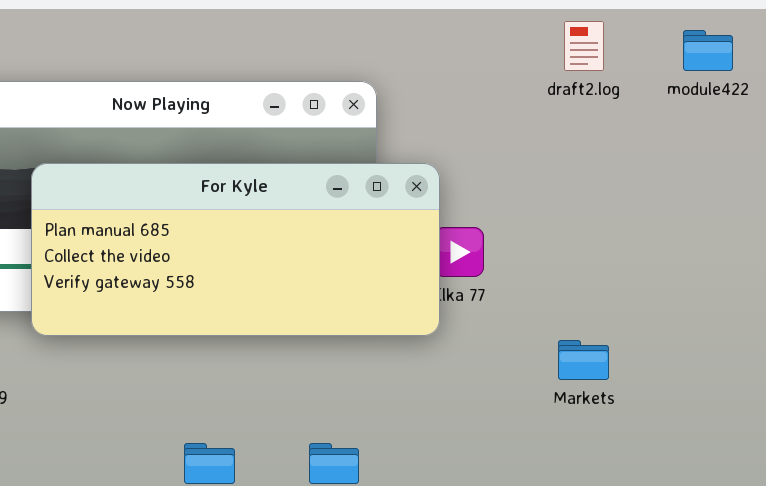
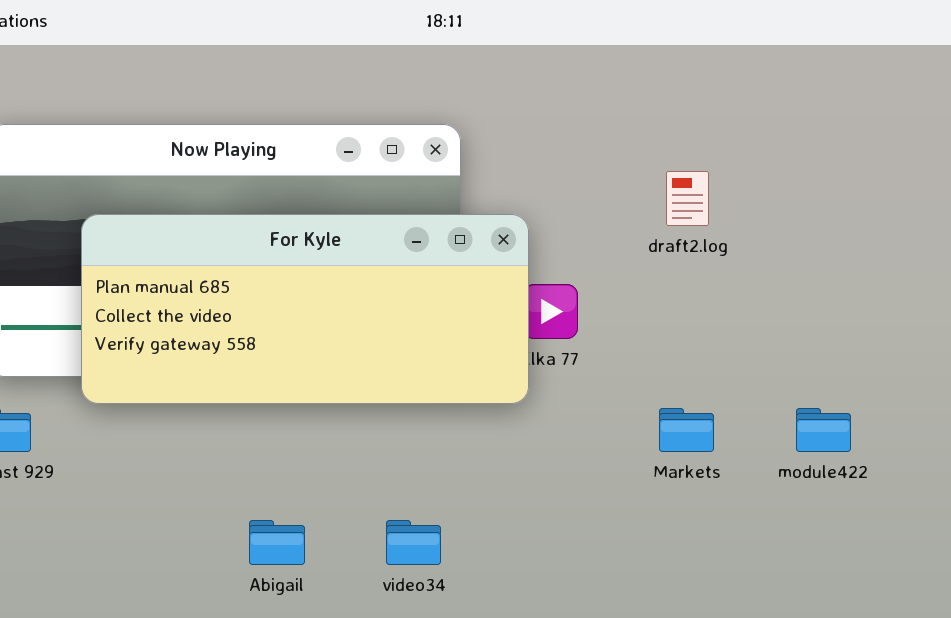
draft2.log: [564,21,604,71] -> [666,171,709,226], moved
module422: [683,30,733,71] -> [796,408,851,452], moved

